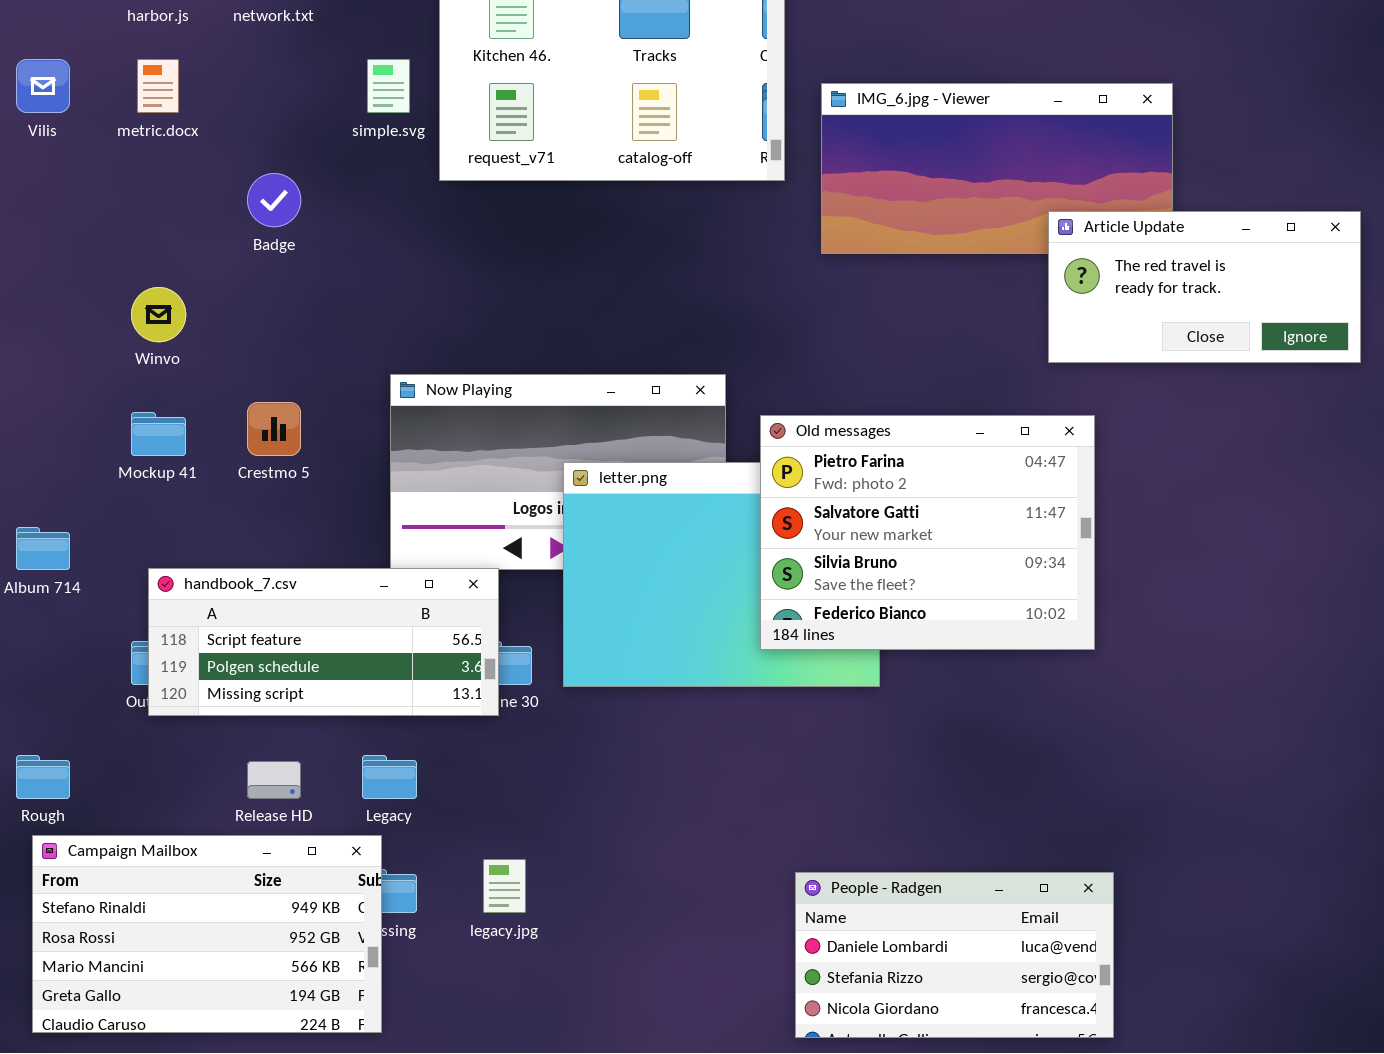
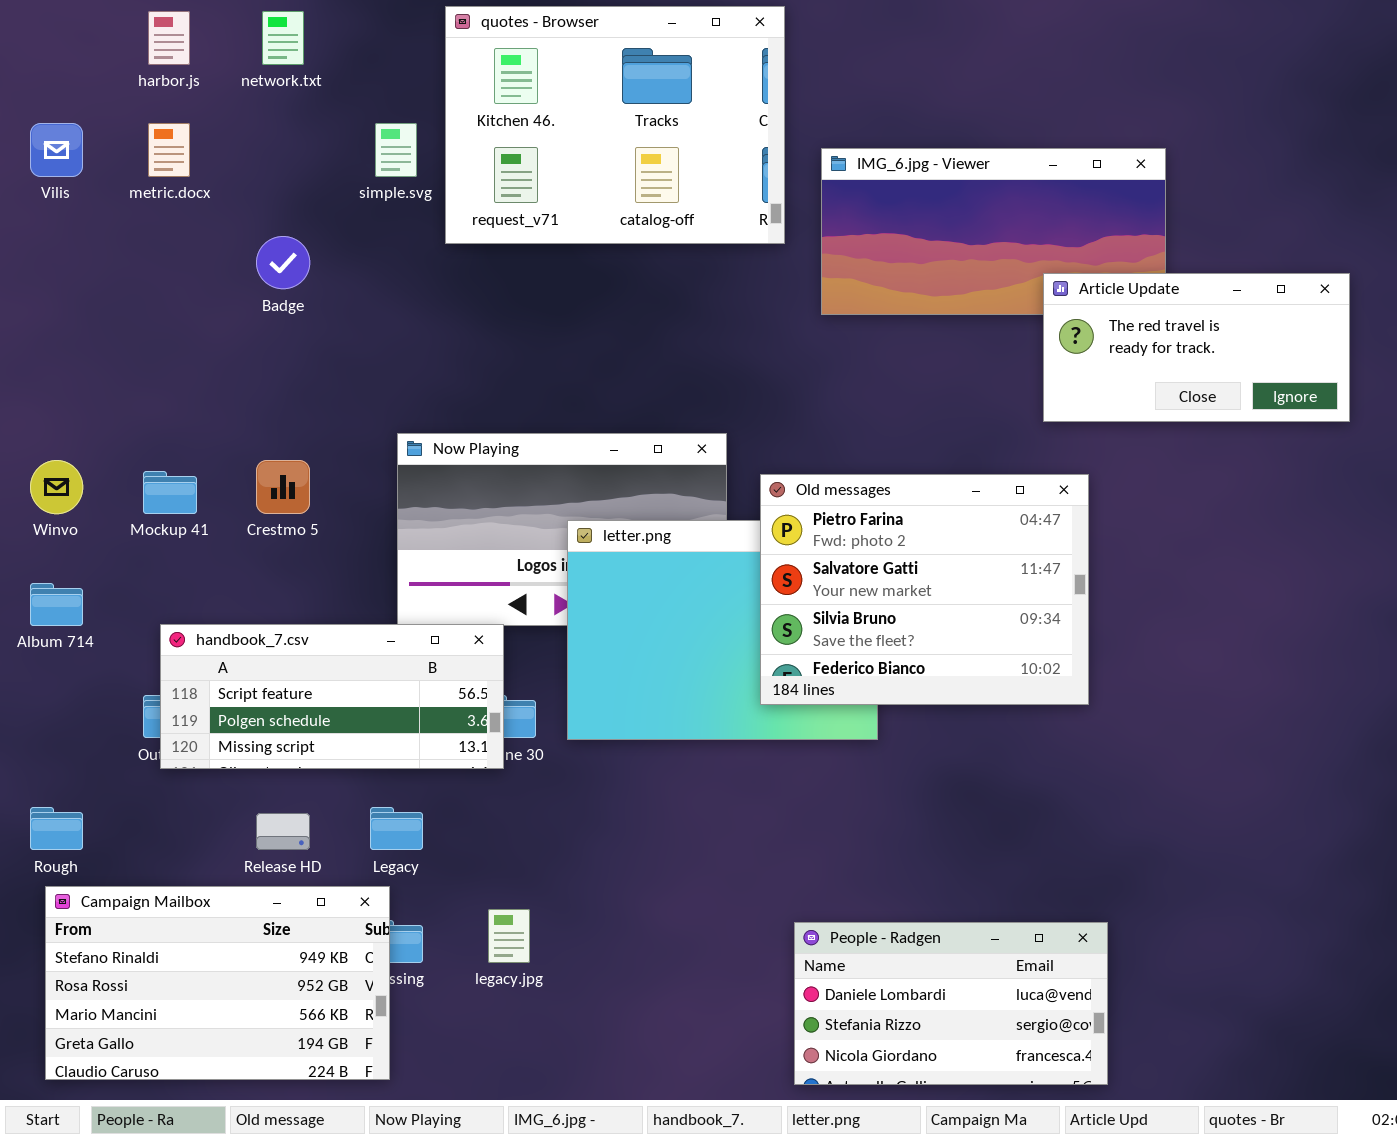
Winvo: [131,287,186,342] -> [30,460,83,514], moved

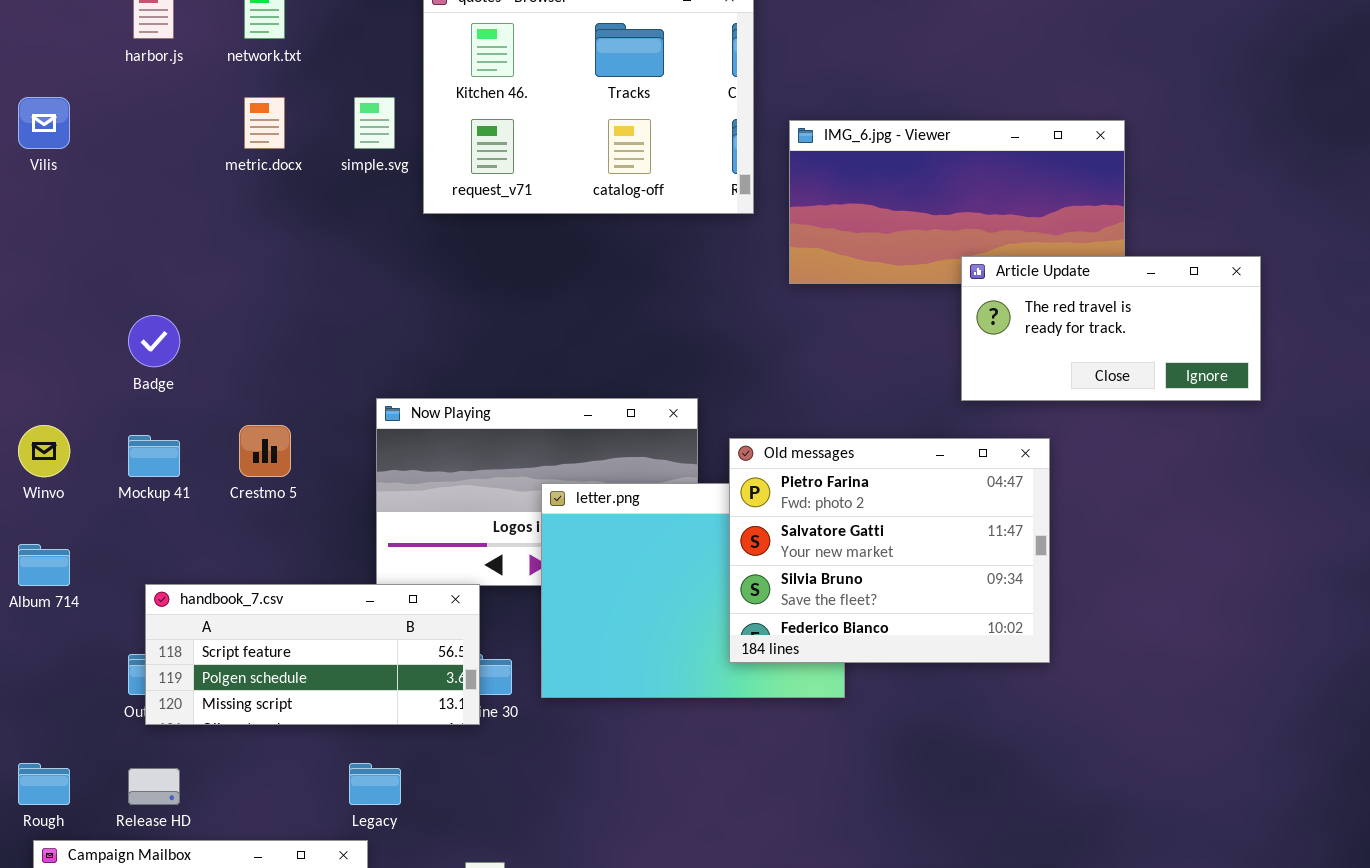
metric.docx: [148,123,190,177] -> [244,97,285,149], moved
Badge: [256,236,310,289] -> [128,315,180,367], moved
Article Update: [1043,273,1350,422] -> [961,256,1261,401], moved
Release HD: [256,813,310,850] -> [128,768,180,805], moved

